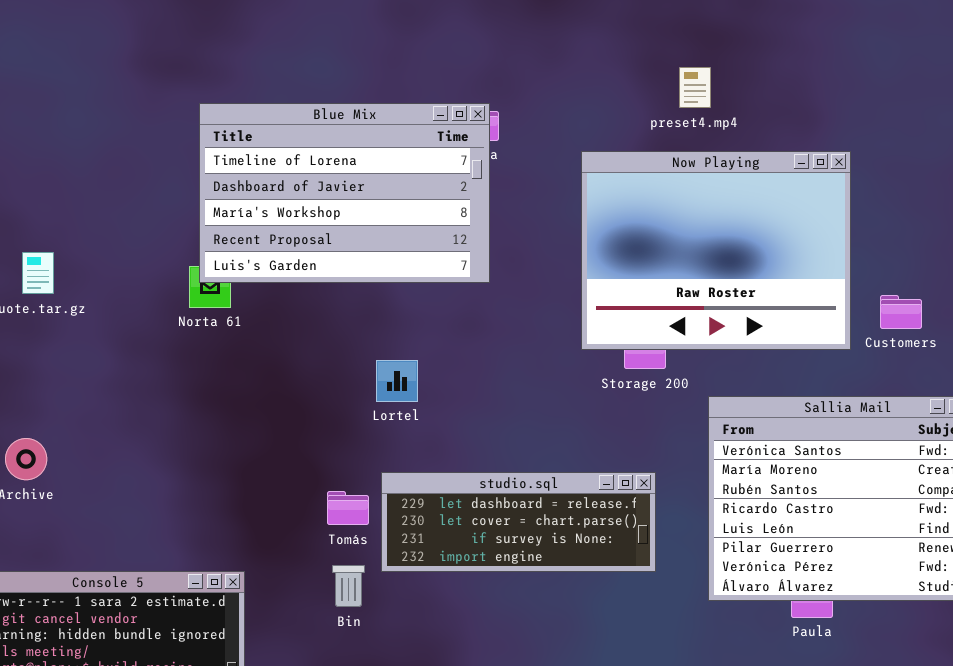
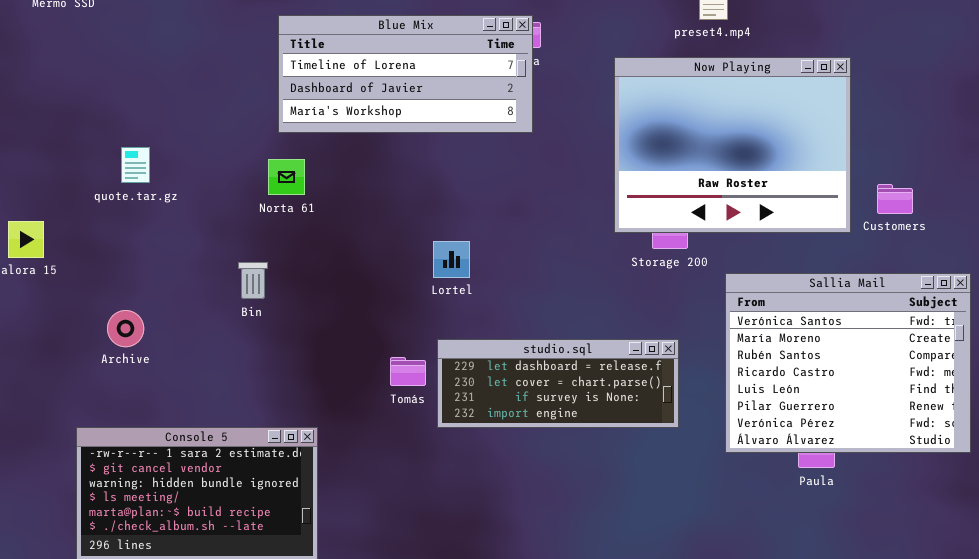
Blue Mix: [199,103,490,283] -> [278,15,533,133], resized
Bin: [332,565,365,607] -> [238,262,268,299], moved

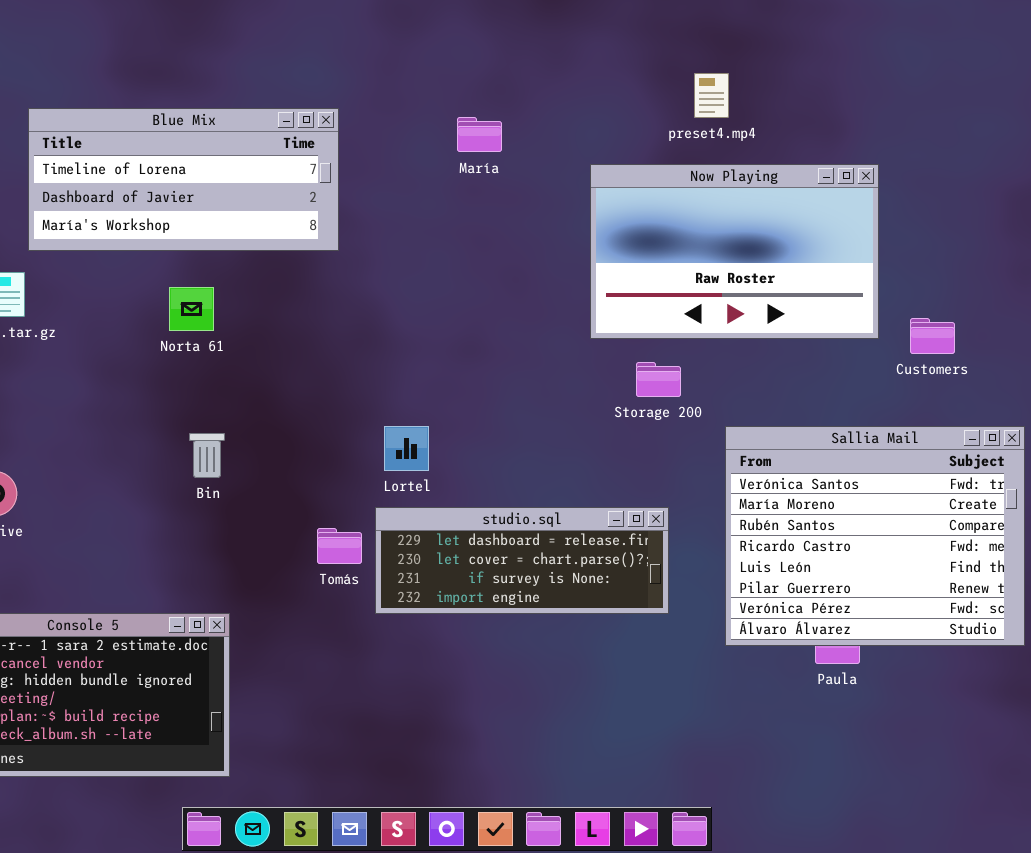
Blue Mix: [278,15,533,133] -> [28,108,339,251], moved
Now Playing: [614,57,851,233] -> [590,164,879,339], resized
Lortel: [433,241,470,278] -> [384,426,429,471], moved
Bin: [238,262,268,299] -> [189,433,225,478], moved

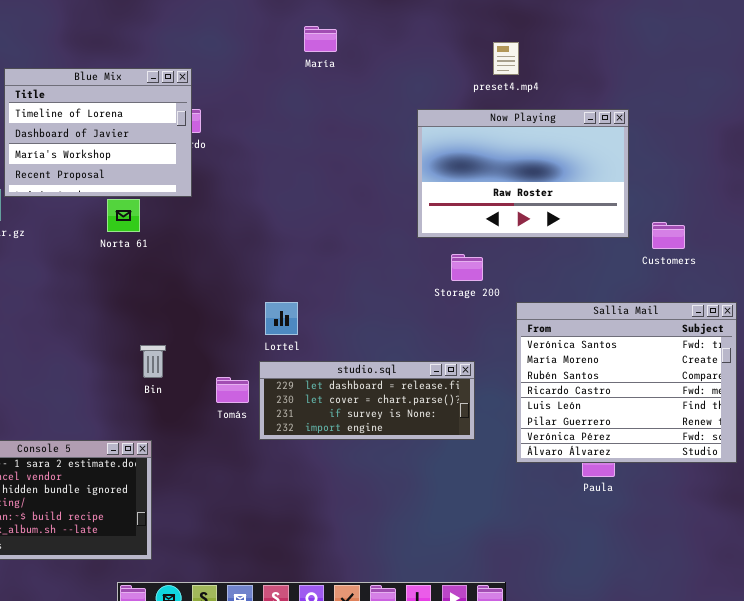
Blue Mix: [28,108,339,251] -> [4,68,192,197], resized
María: [457,117,502,152] -> [304,26,337,52], moved
Bin: [189,433,225,478] -> [140,345,166,378], moved

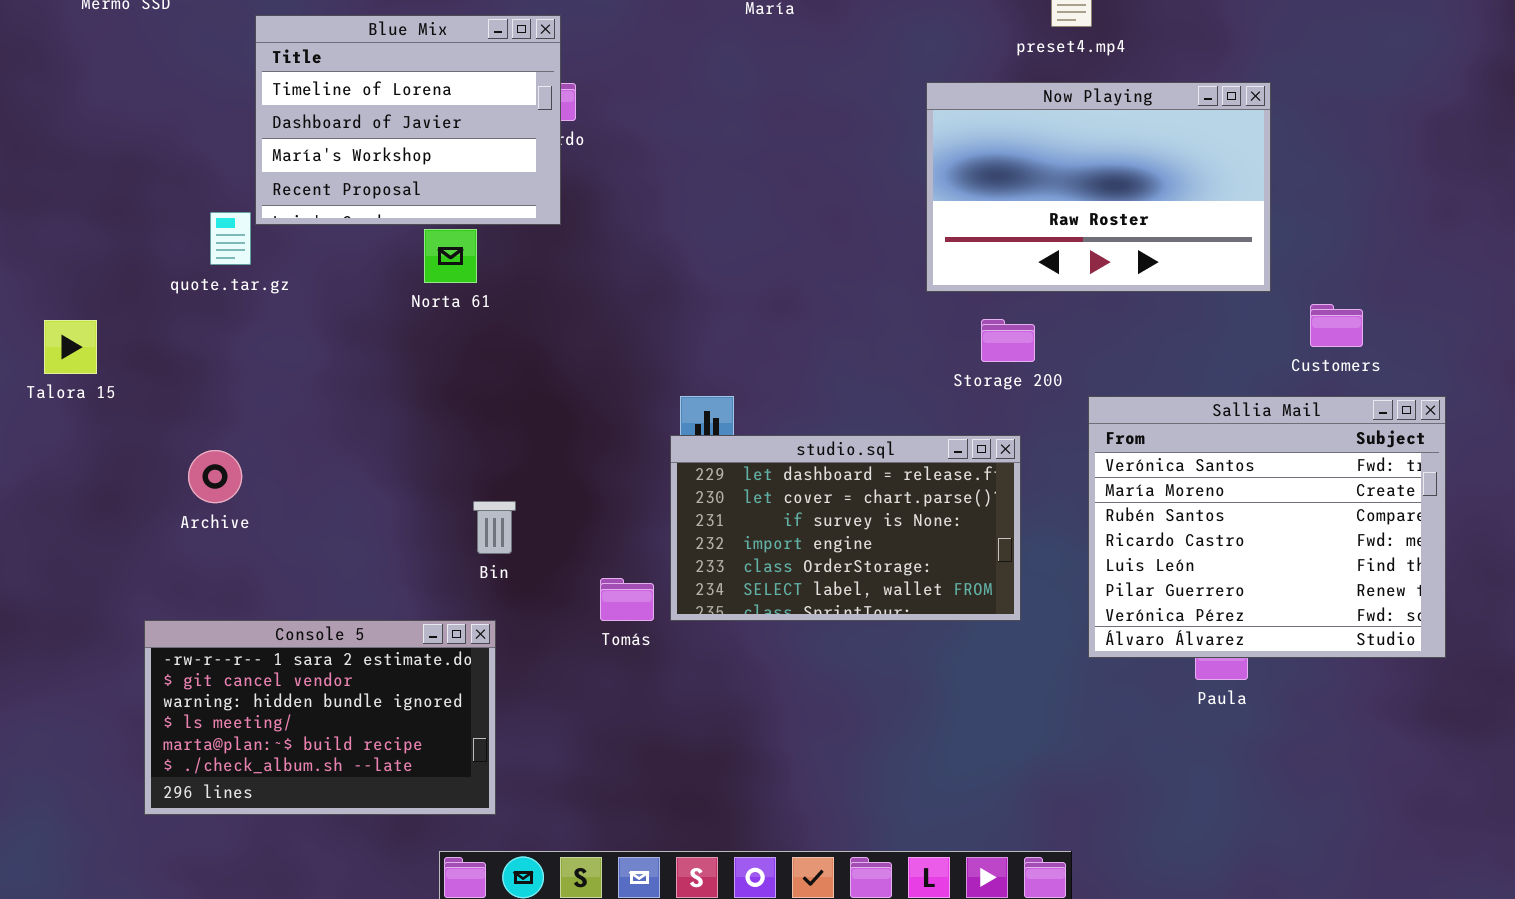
Customers: [652,222,685,249] -> [1310,304,1363,347], moved
Bin: [140,345,166,378] -> [473,501,516,554], moved
studio.sql: [259,361,475,440] -> [670,435,1021,621], resized
Tomás: [216,377,249,403] -> [600,578,654,621], moved

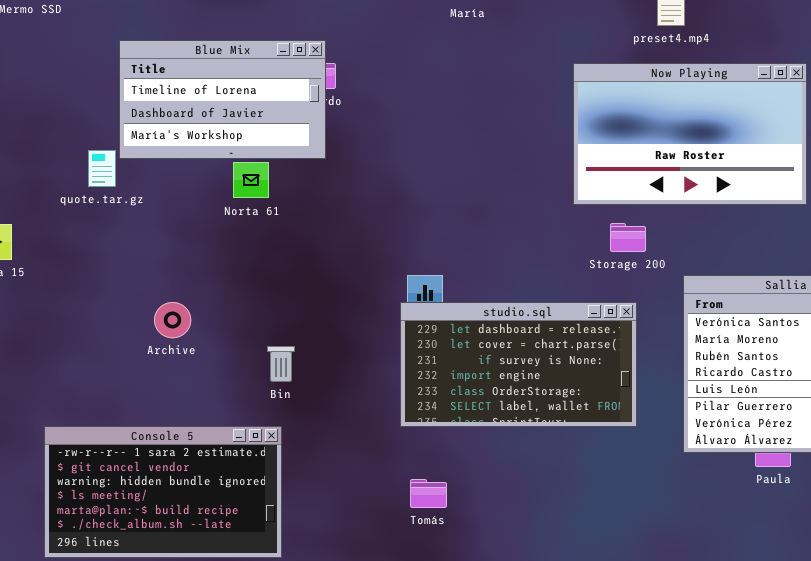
Blue Mix: [255,15,561,225] -> [119,40,326,159], resized
Archive: [188,450,242,503] -> [154,302,191,338], moved
Tomás: [600,578,654,621] -> [410,479,447,508], moved

